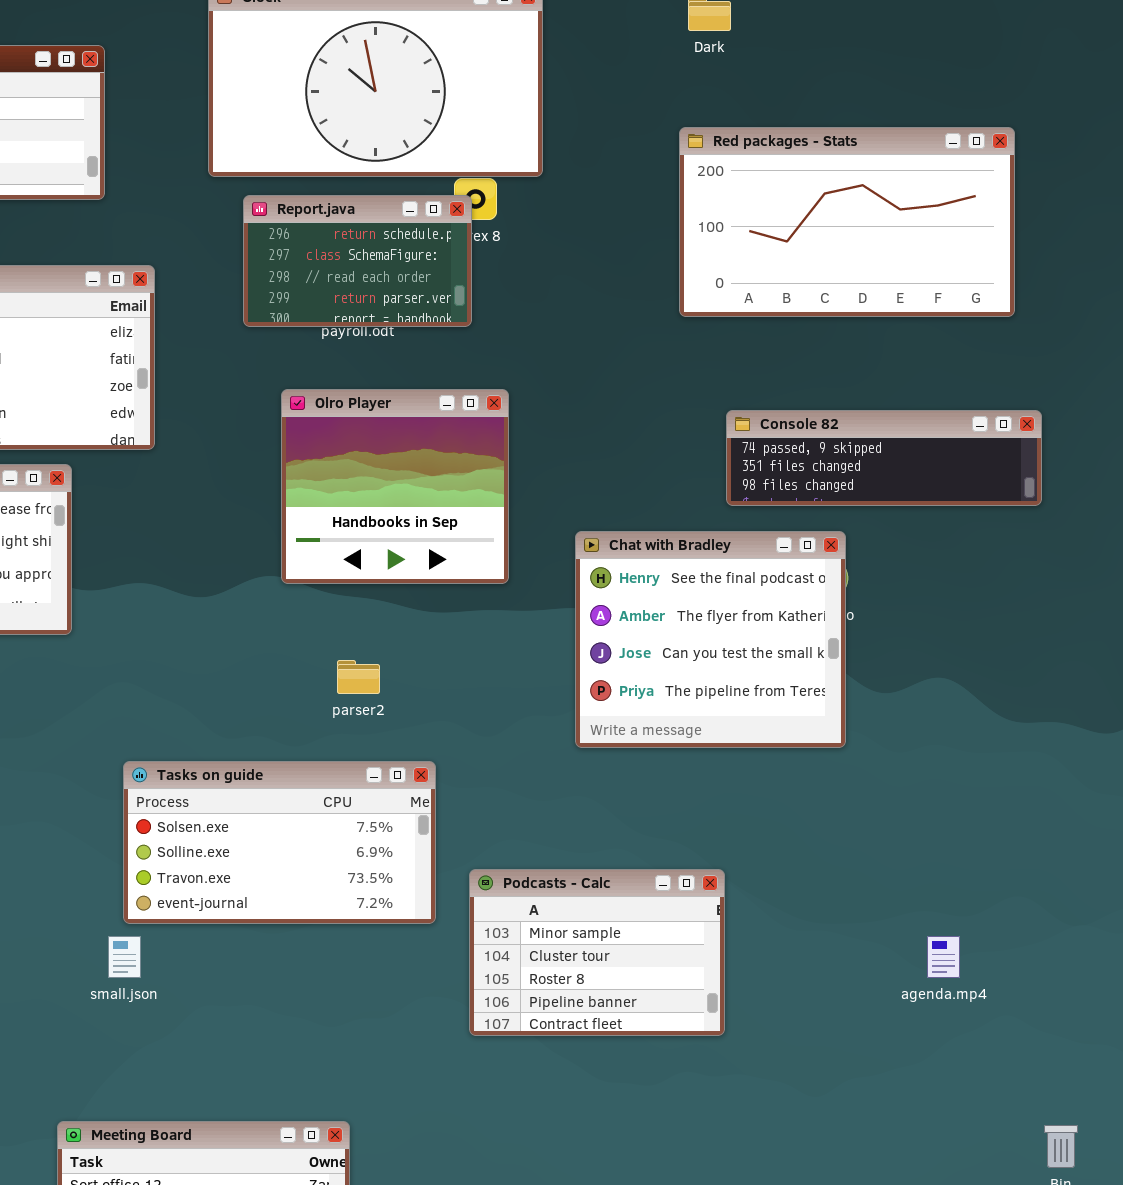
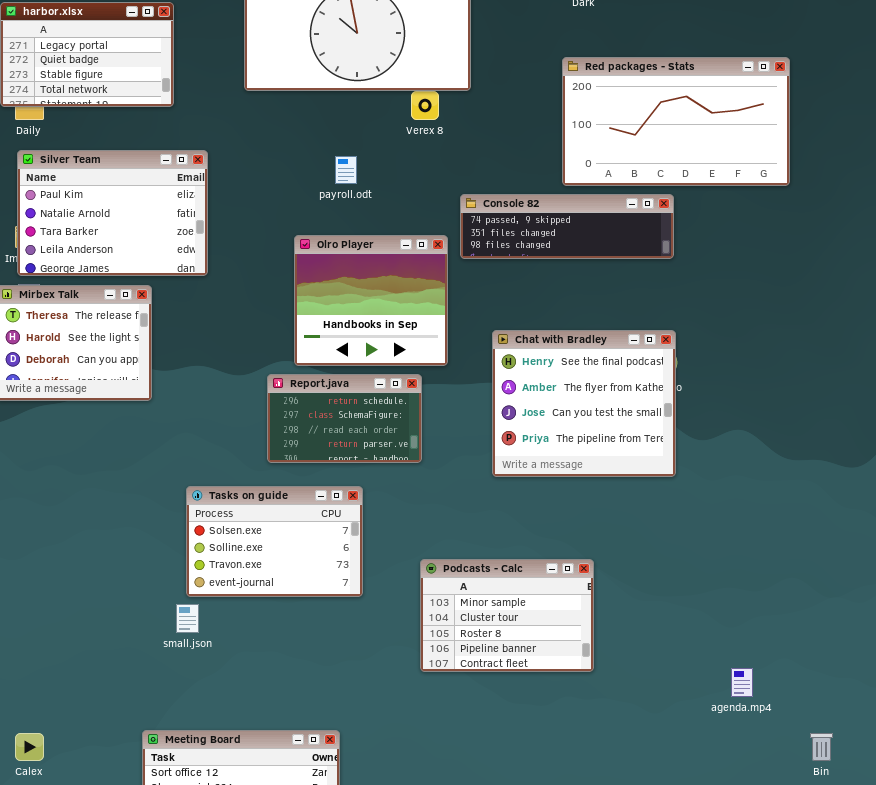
Report.java: [243,195,472,327] -> [267,374,422,463], moved
Console 82: [726,410,1042,506] -> [460,194,674,259], moved
Tasks on guide: [123,761,436,924] -> [186,486,363,597], resized
agenda.mp4: [927,936,960,978] -> [731,668,753,697], moved

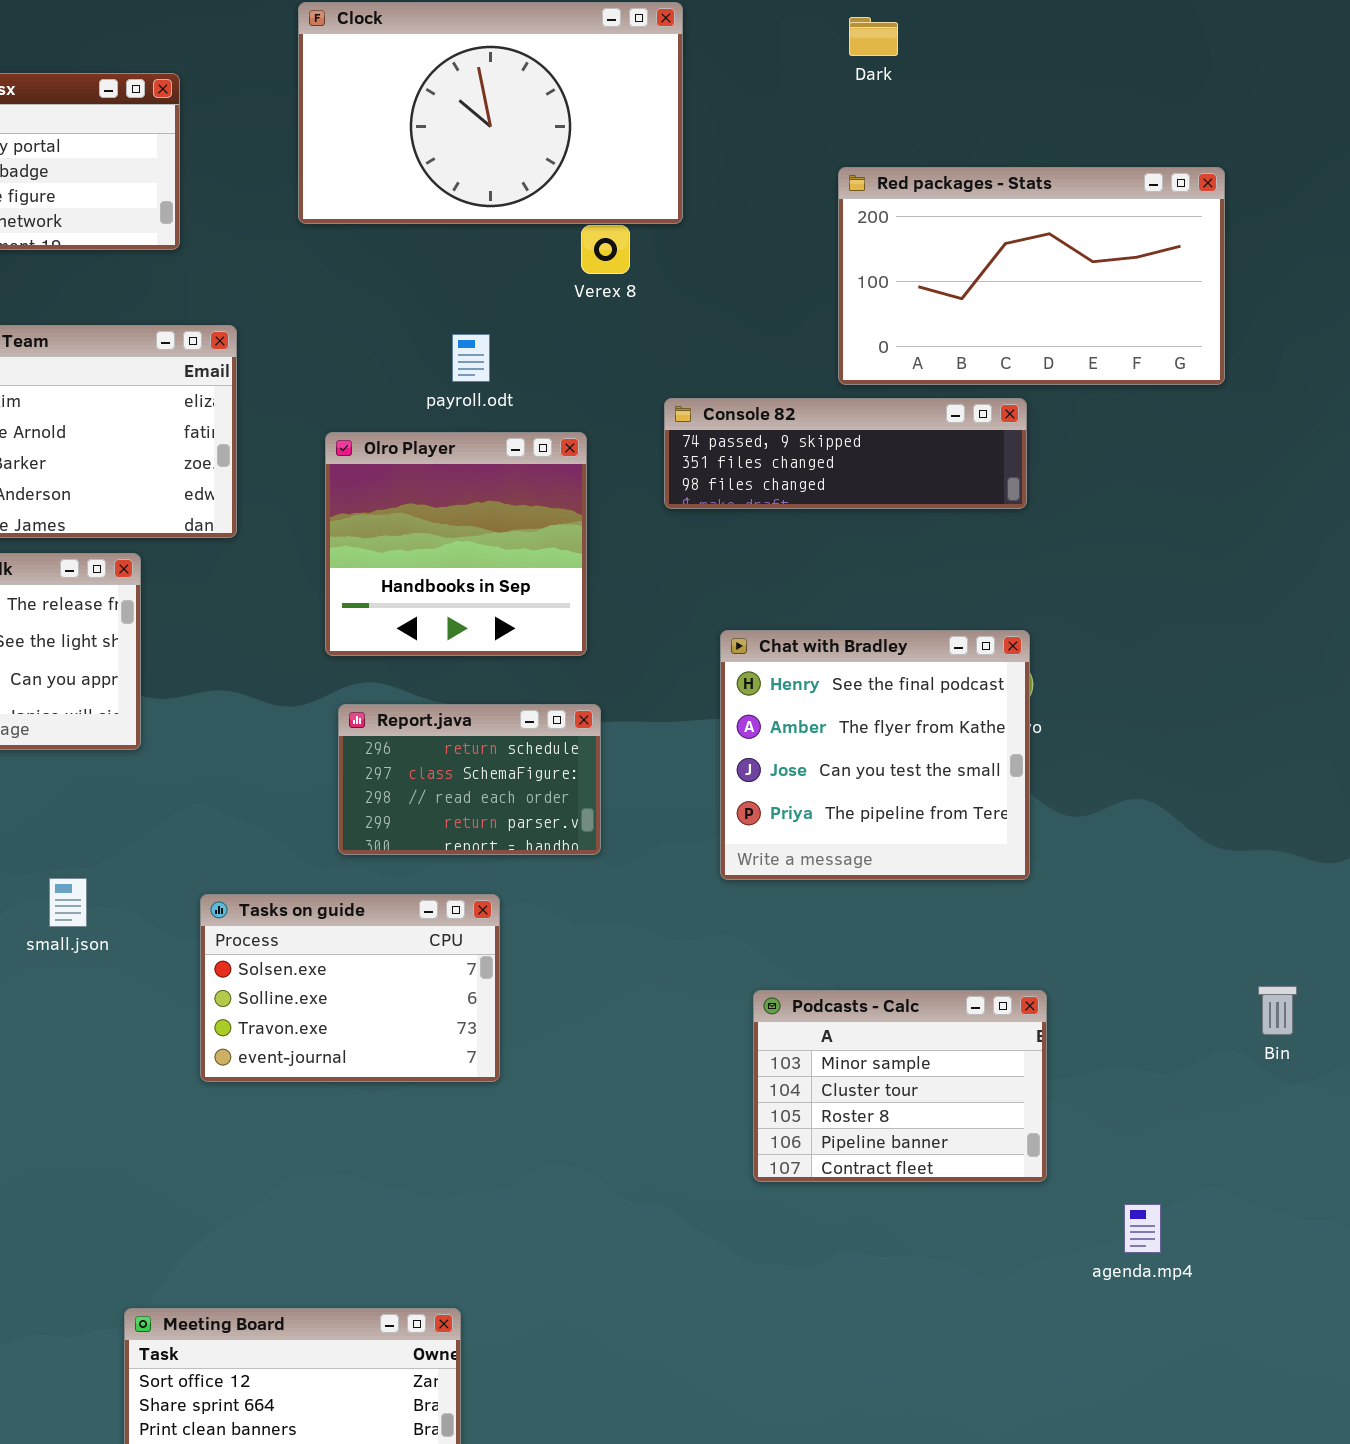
Olro Player: [294,235,448,366] -> [325,432,587,656], moved
Podcasts - Calc: [420,559,594,672] -> [753,990,1047,1182], moved
small.json: [176,604,199,633] -> [49,878,87,927], moved
Bin: [810,733,833,761] -> [1258,986,1297,1035], moved

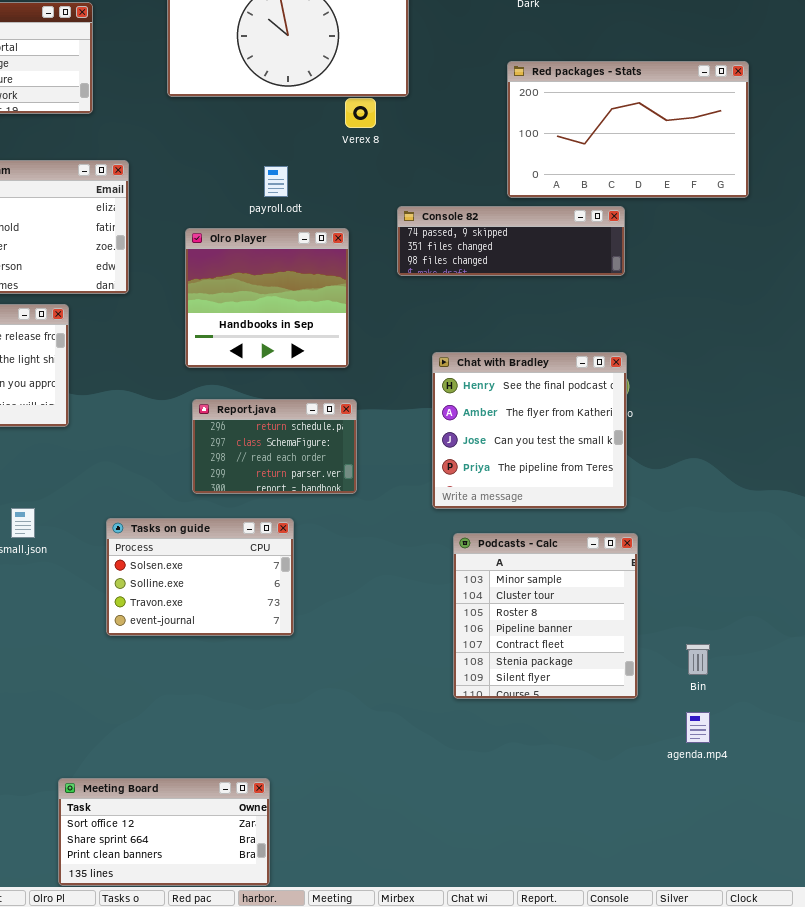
Bin: [1258,986,1297,1035] -> [686,644,710,675], moved
Podcasts - Calc: [753,990,1047,1182] -> [453,533,638,699], resized

